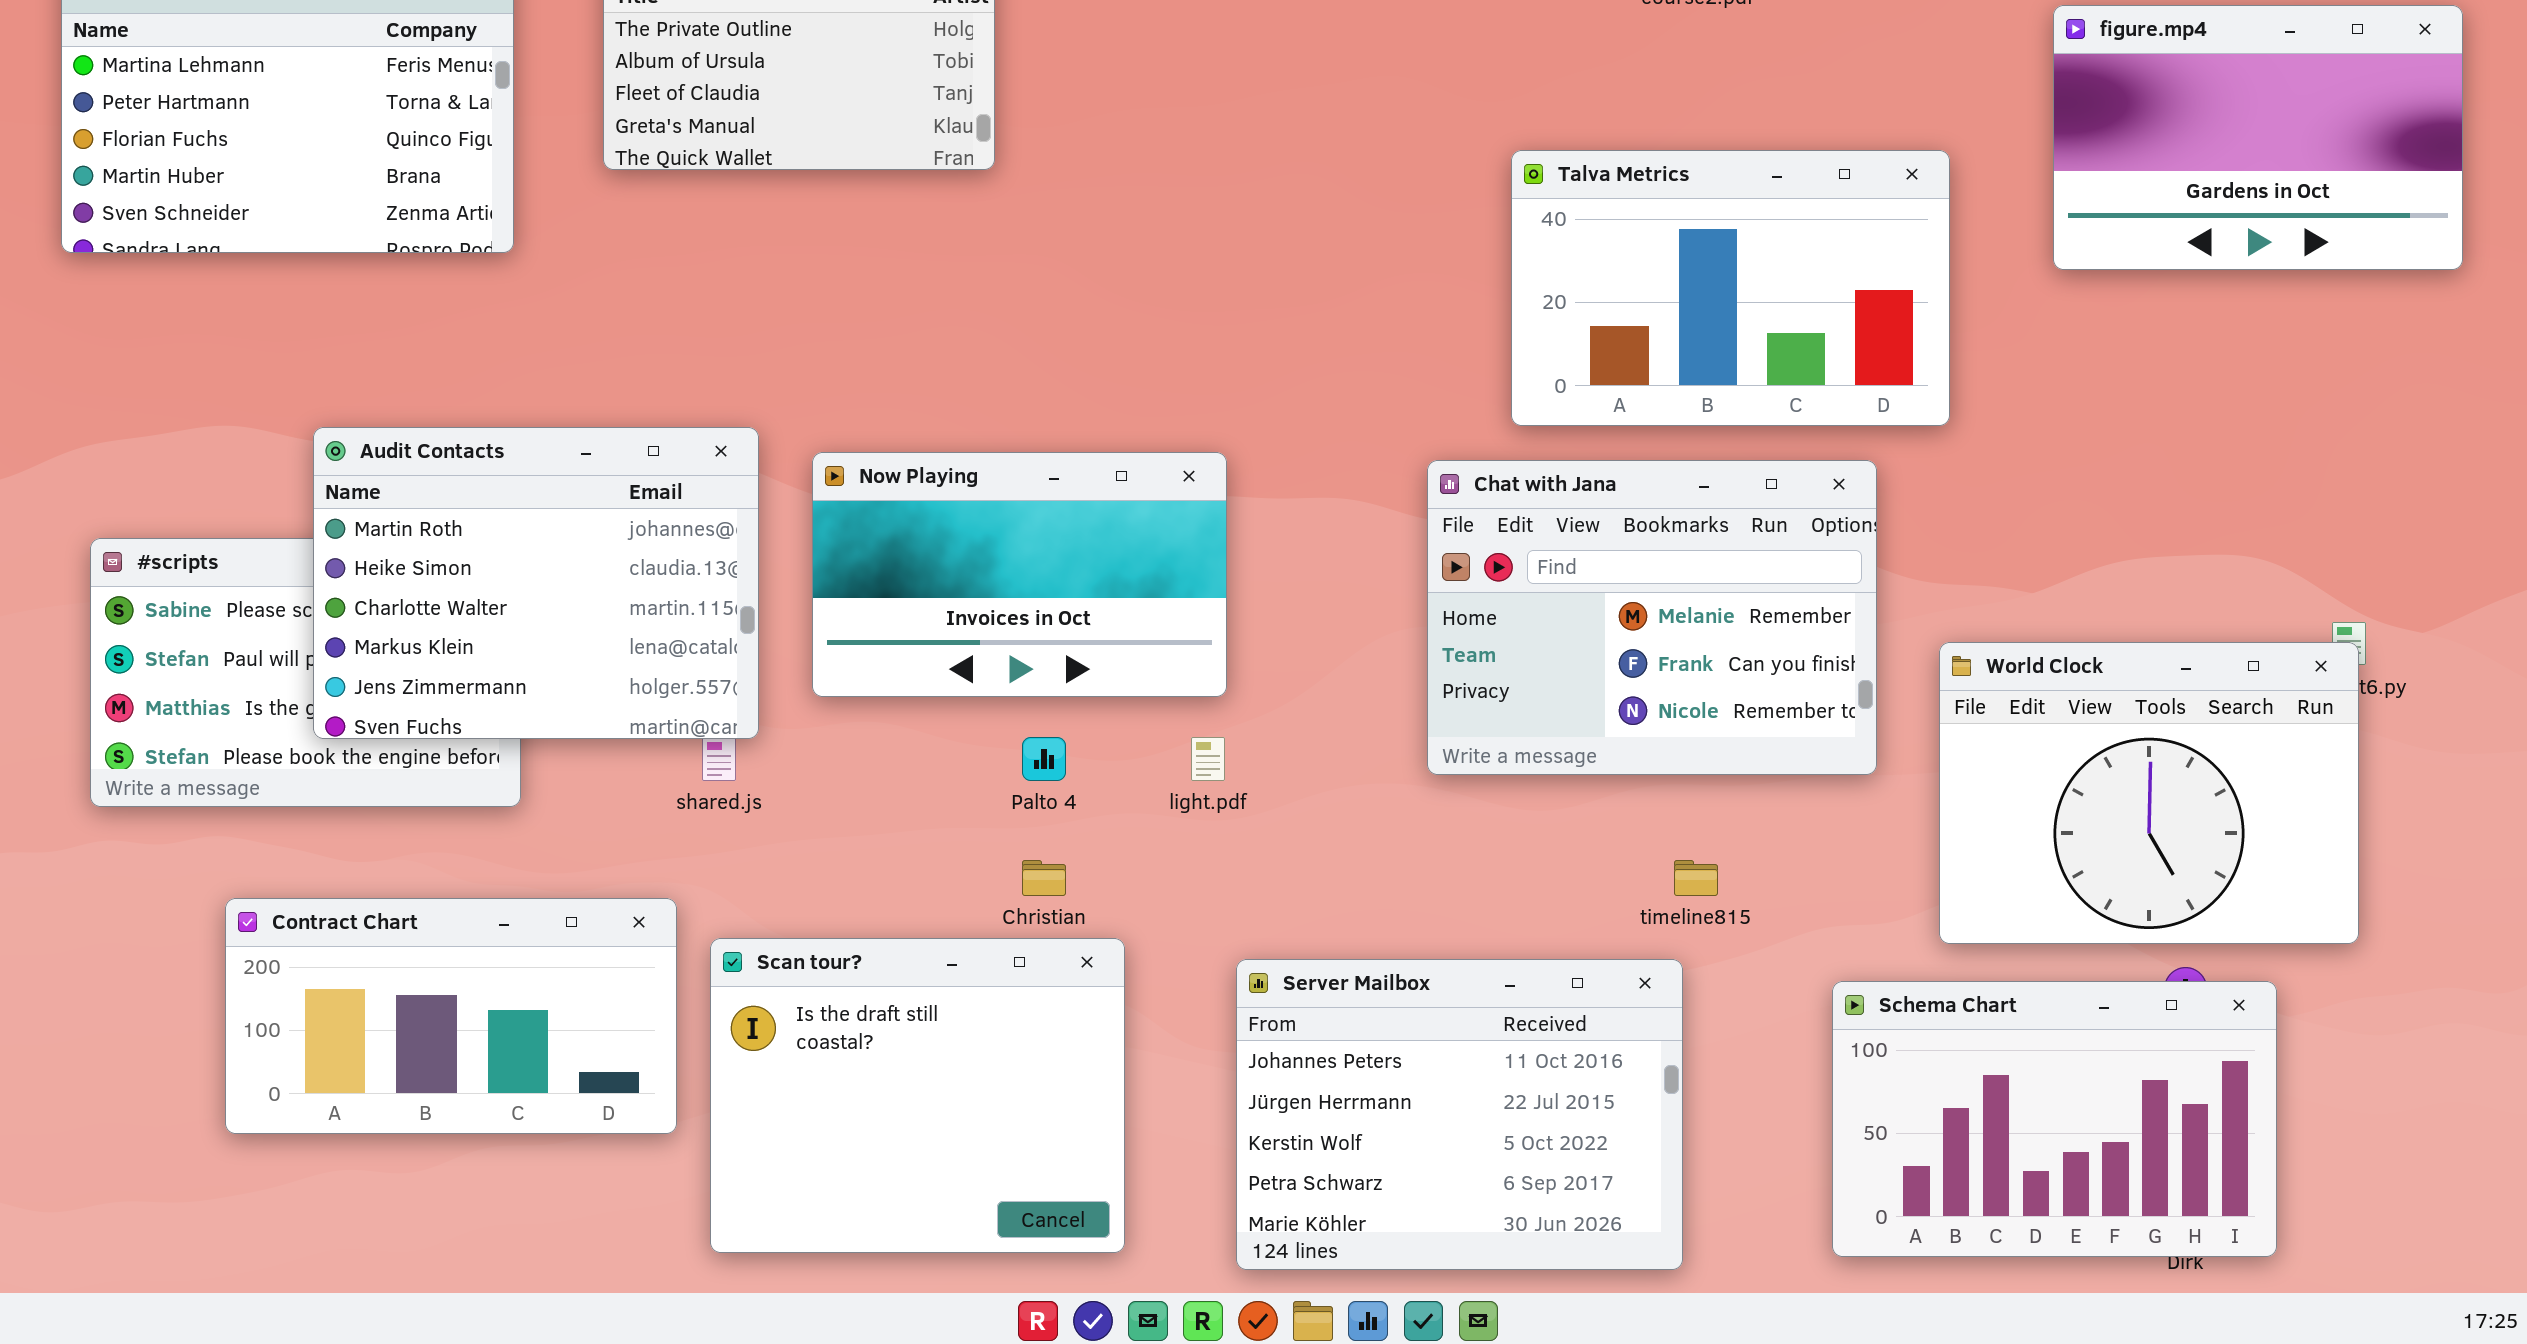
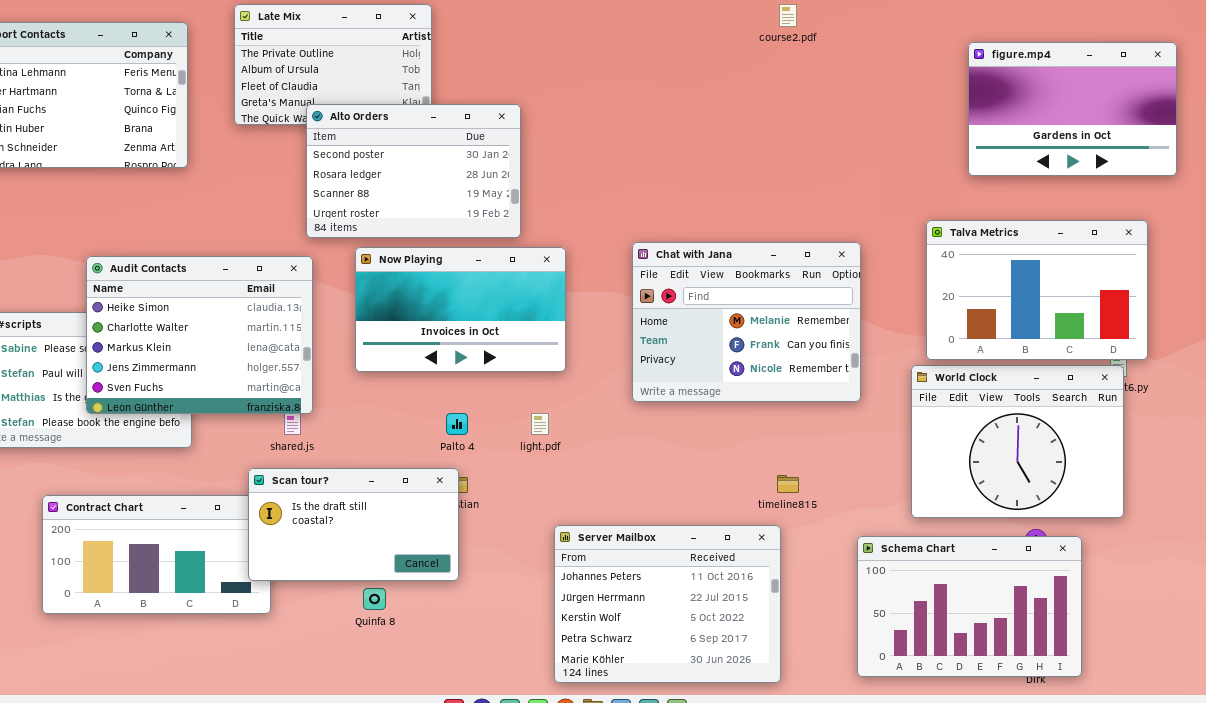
Alto Orders: none -> [306,104,521,238], opened
Talva Metrics: [1511,150,1950,426] -> [926,220,1148,360], moved
Audit Contacts: [313,427,759,739] -> [86,256,313,414], scrolled down 1 row
Now Playing: [812,452,1227,697] -> [355,247,566,372], moved
Chat with Jana: [1427,460,1877,775] -> [632,242,861,402], moved
Scan tour?: [710,938,1125,1253] -> [248,468,459,581], moved, resized

